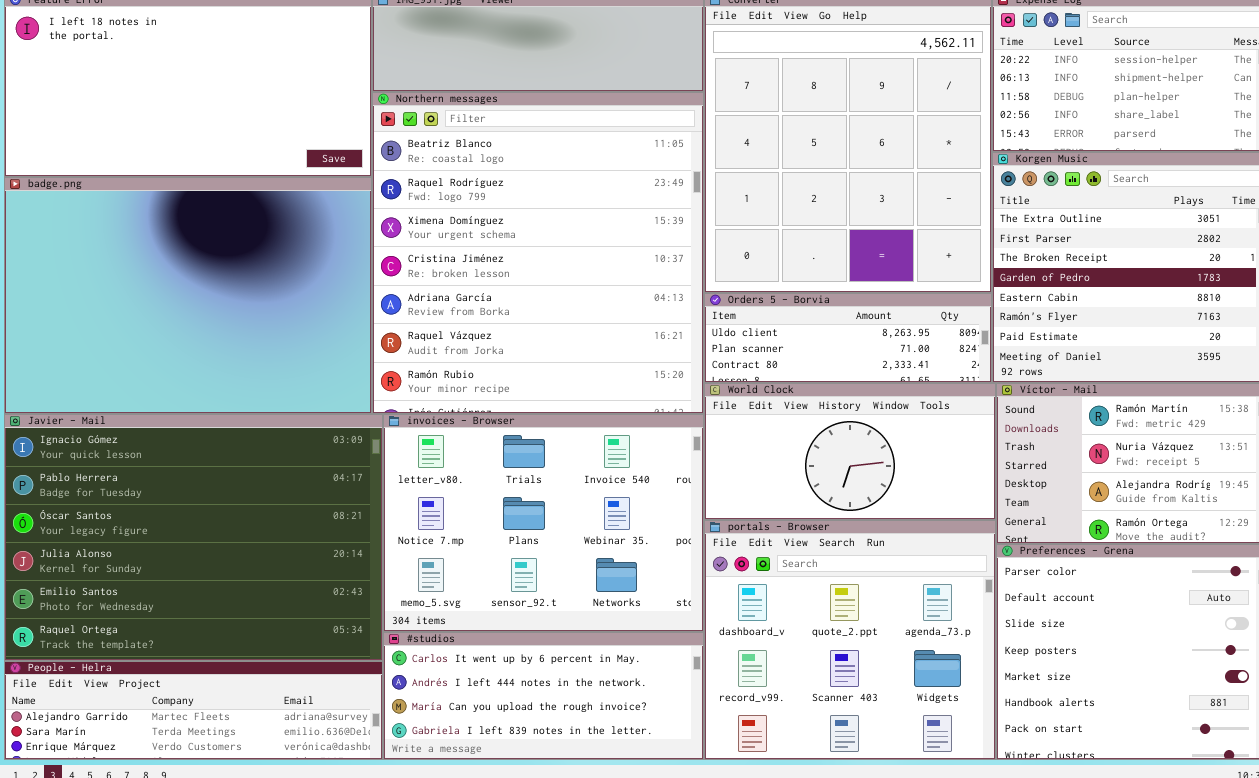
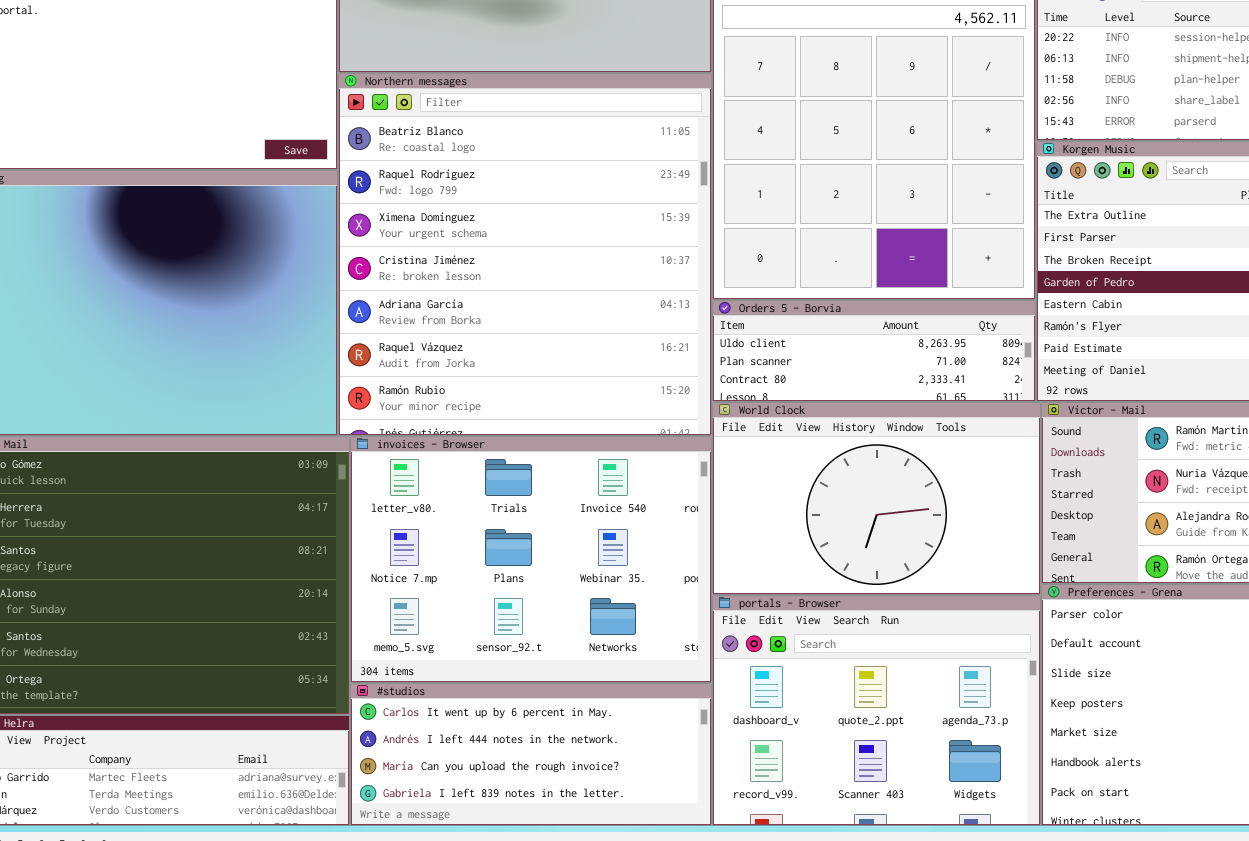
World Clock: [704,383,996,520] -> [712,402,1041,595], resized
portals - Browser: [704,520,996,760] -> [712,595,1041,826], resized

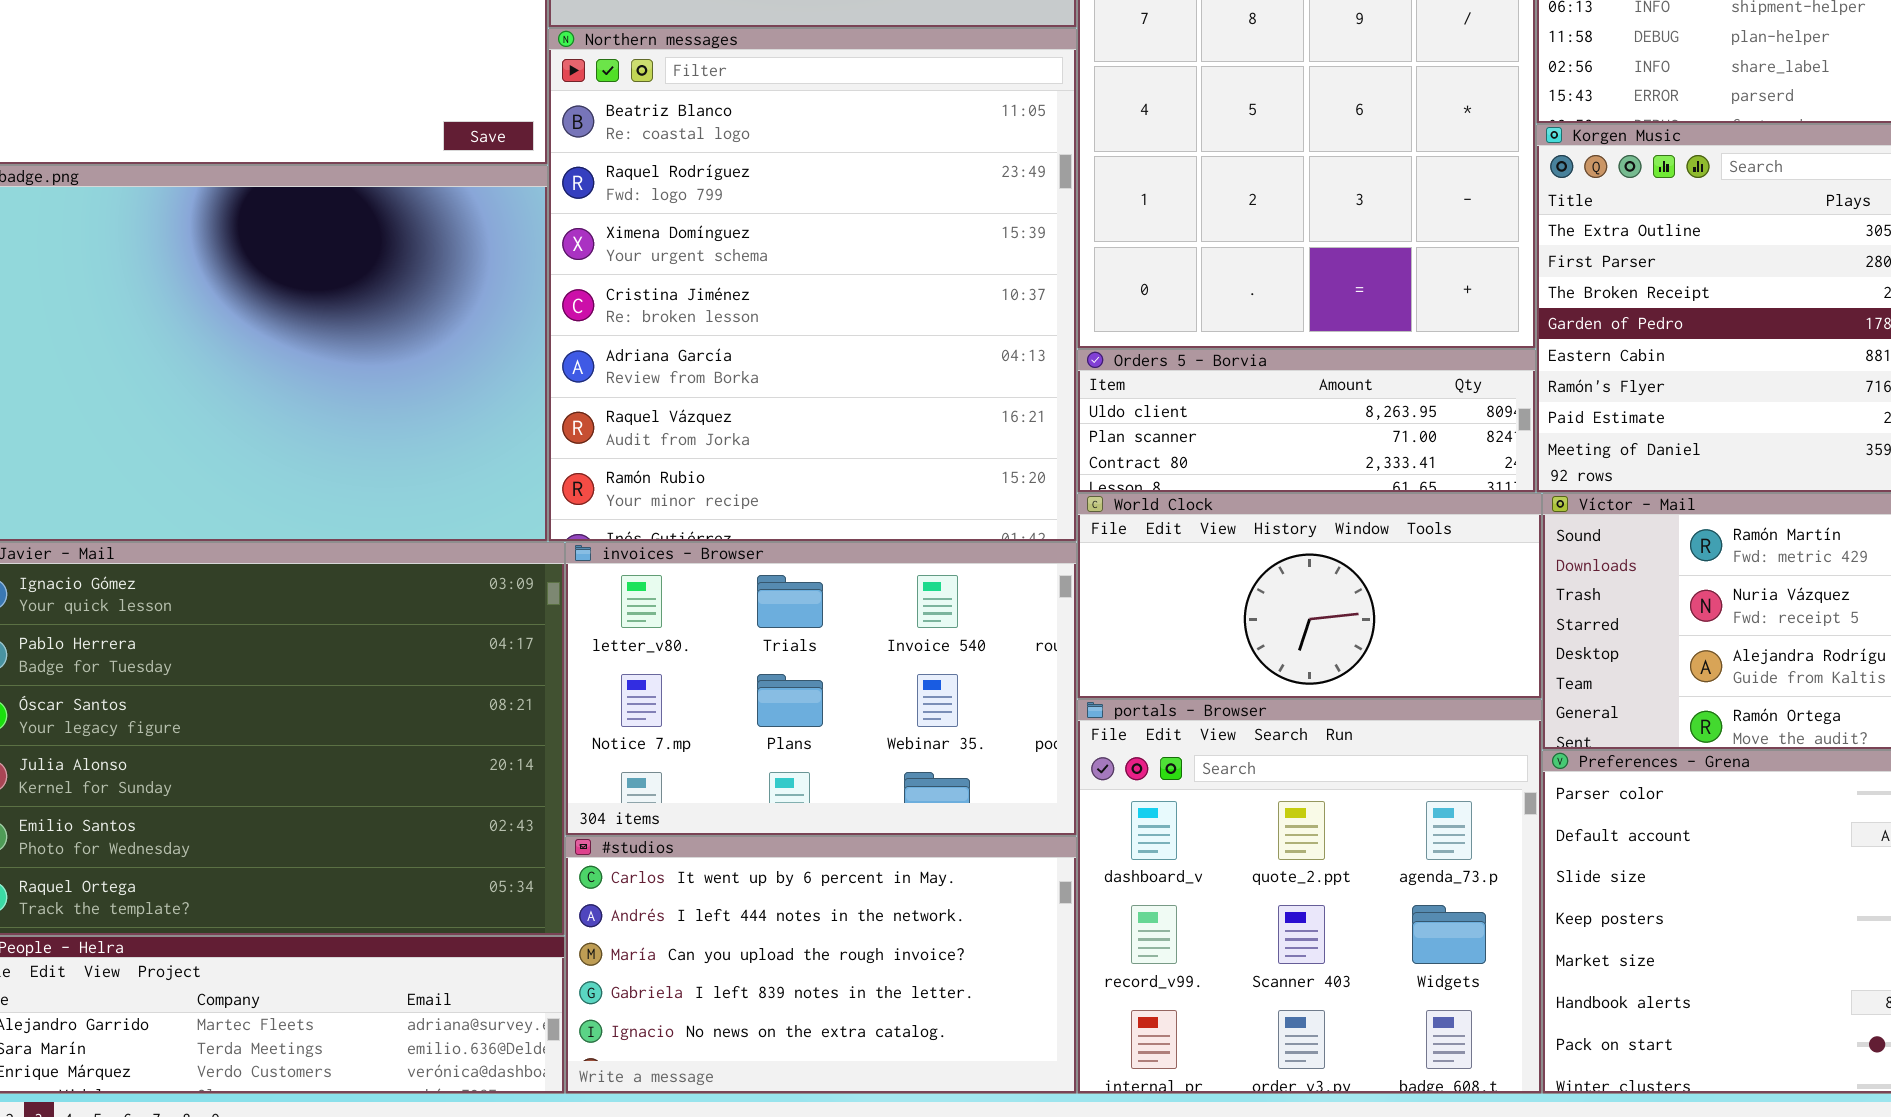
World Clock: [712,402,1041,595] -> [1077,493,1542,699], resized
invoices - Browser: [350,436,712,683] -> [565,542,1077,836], resized
portals - Browser: [712,595,1041,826] -> [1077,699,1542,1094], resized
#studios: [350,683,712,826] -> [565,836,1077,1094], resized

